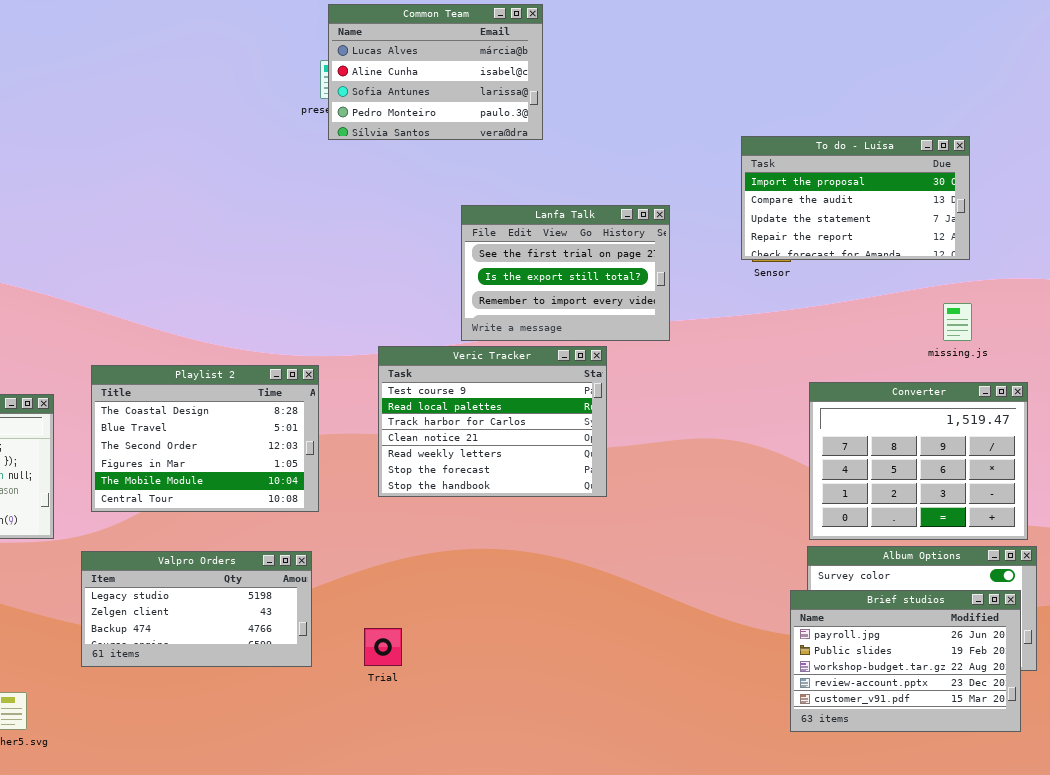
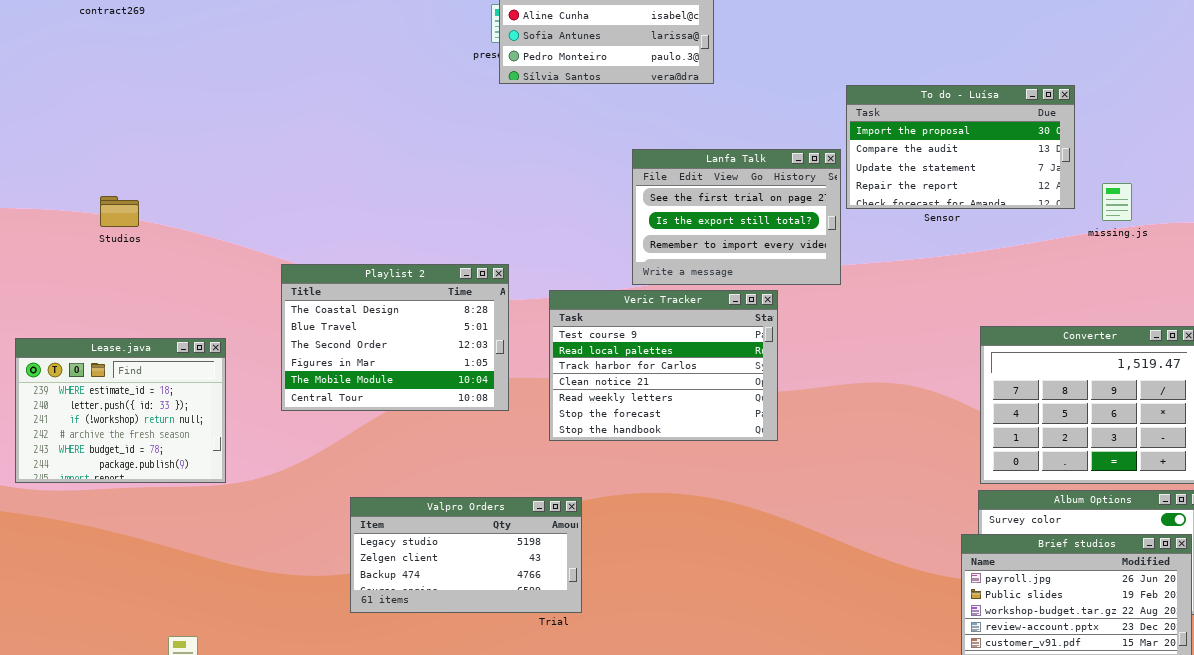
To do - Luísa: [741,136,970,260] -> [846,85,1075,209], moved
missing.js: [943,303,972,341] -> [1102,183,1132,221], moved
Playlist 2: [91,365,319,512] -> [281,264,509,411], moved
Valpro Orders: [81,551,312,667] -> [350,497,582,613], moved

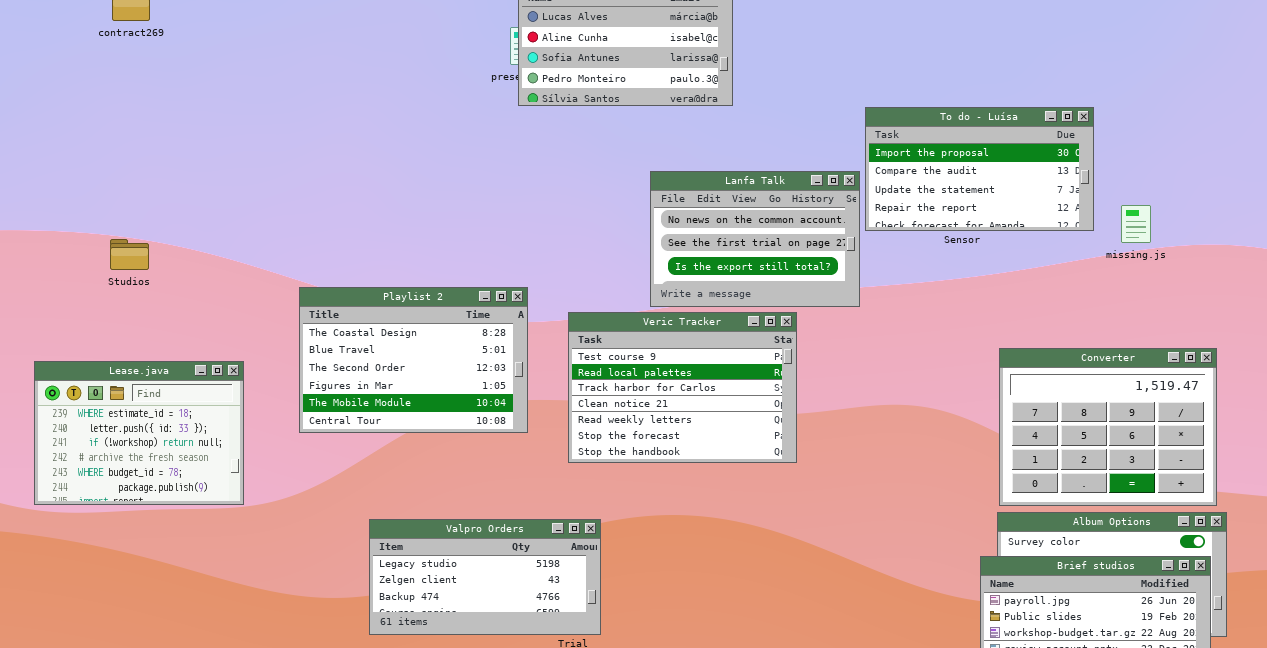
Lanfa Talk: [632,149,841,285] -> [650,171,860,307], scrolled up 1 row
Studios: [100,196,139,227] -> [110,239,149,270], moved

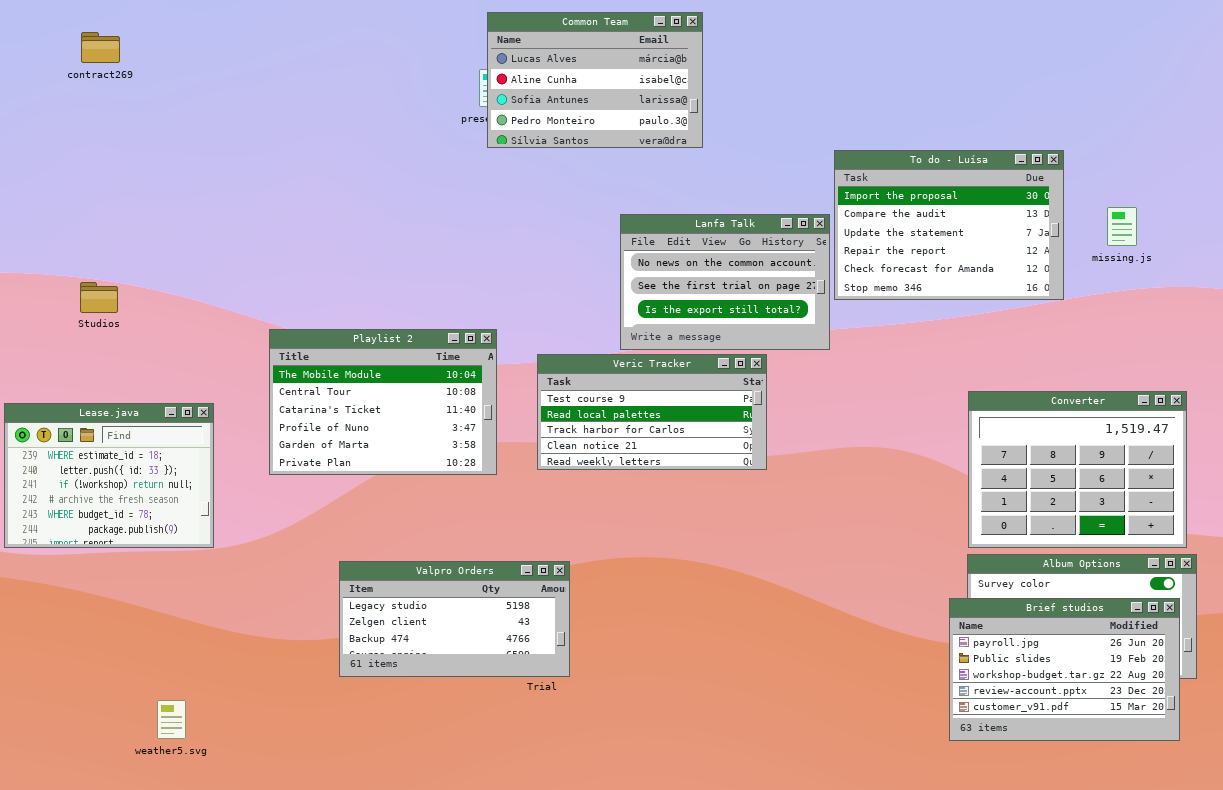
To do - Luísa: [865,107,1094,231] -> [834,150,1064,300], resized
missing.js: [1121,205,1151,243] -> [1107,207,1137,246], moved
Playlist 2: [299,287,528,433] -> [269,329,497,475], scrolled down 4 rows
Veric Tracker: [568,312,797,463] -> [537,354,767,470], resized

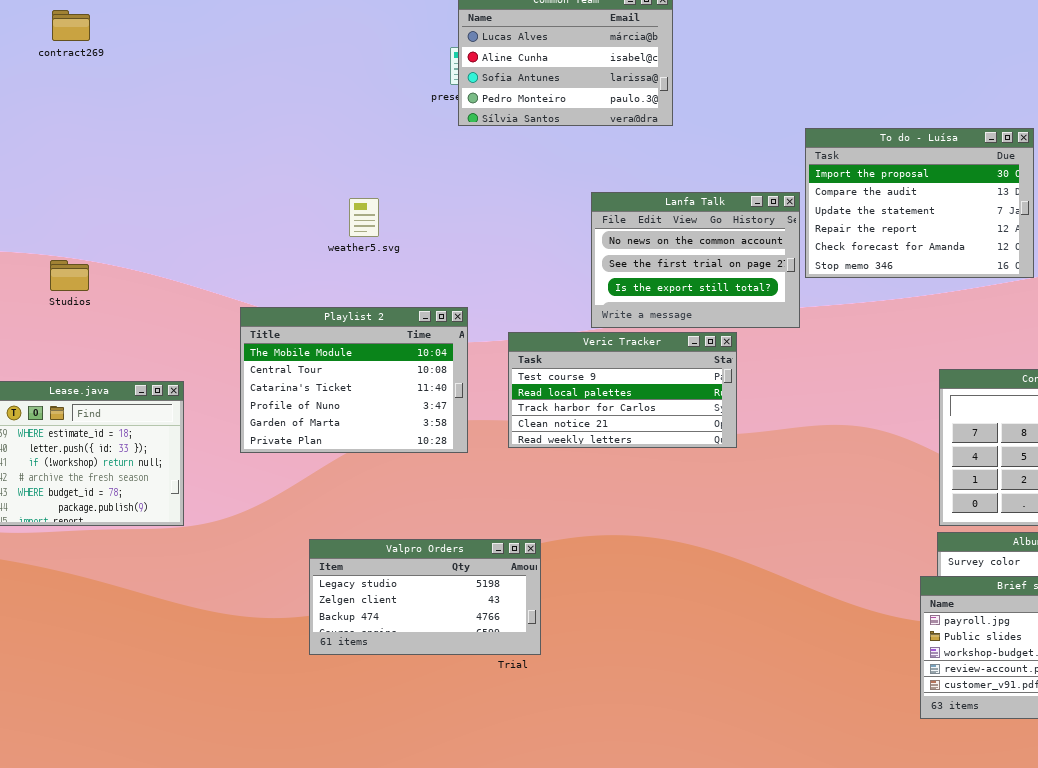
weather5.svg: [157,700,186,739] -> [349,198,379,237], moved

